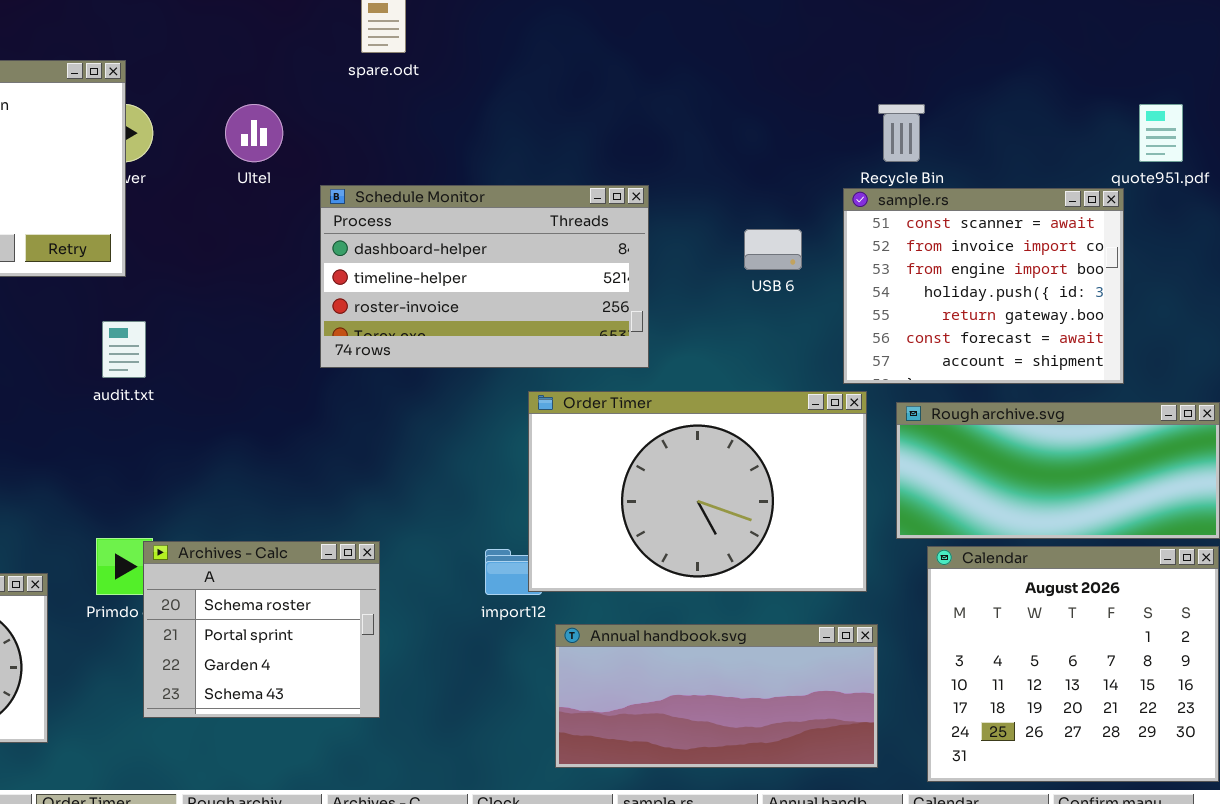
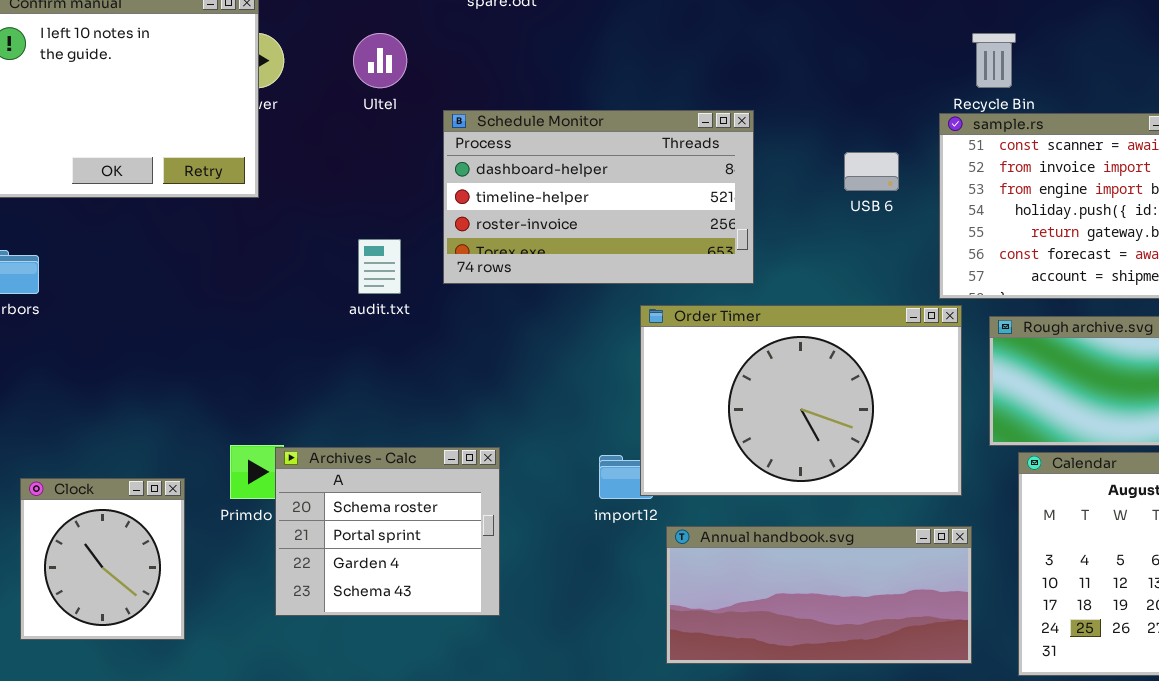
audit.txt: [102,321,146,378] -> [358,239,401,294], moved

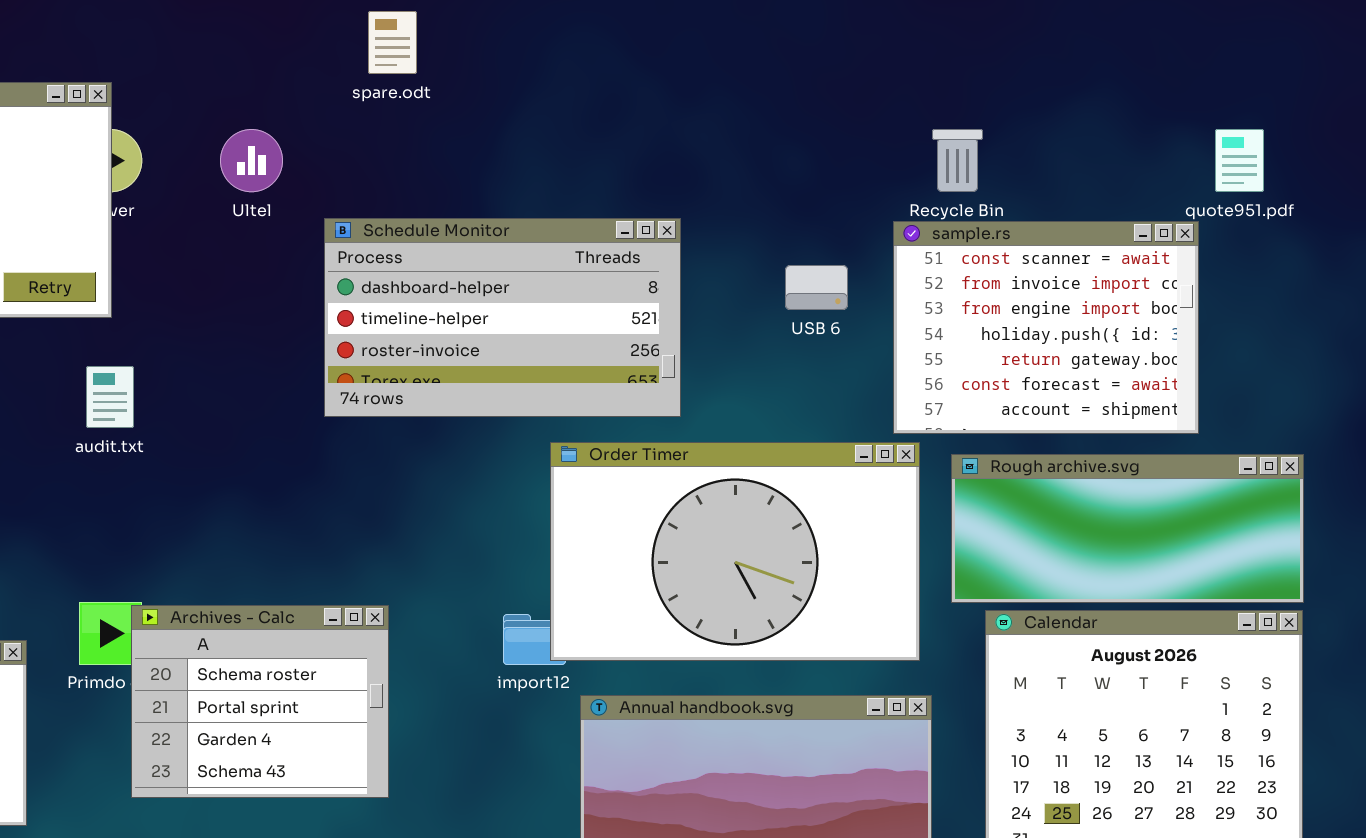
audit.txt: [358,239,401,294] -> [86,366,134,428], moved

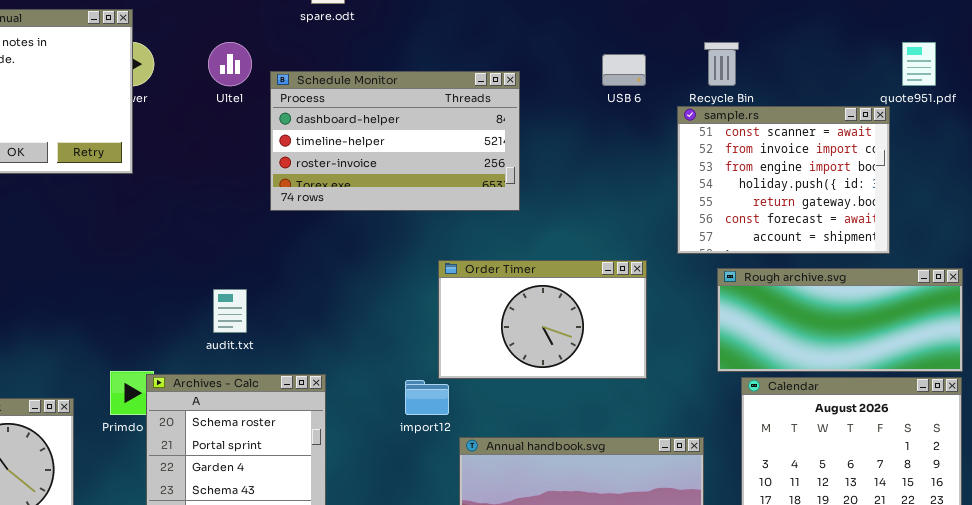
Schedule Monitor: [324,218,681,417] -> [270,71,520,211], moved
USB 6: [785,265,848,310] -> [602,54,646,86], moved
audit.txt: [86,366,134,428] -> [213,289,247,333], moved
Order Timer: [550,442,920,661] -> [438,260,647,379], resized

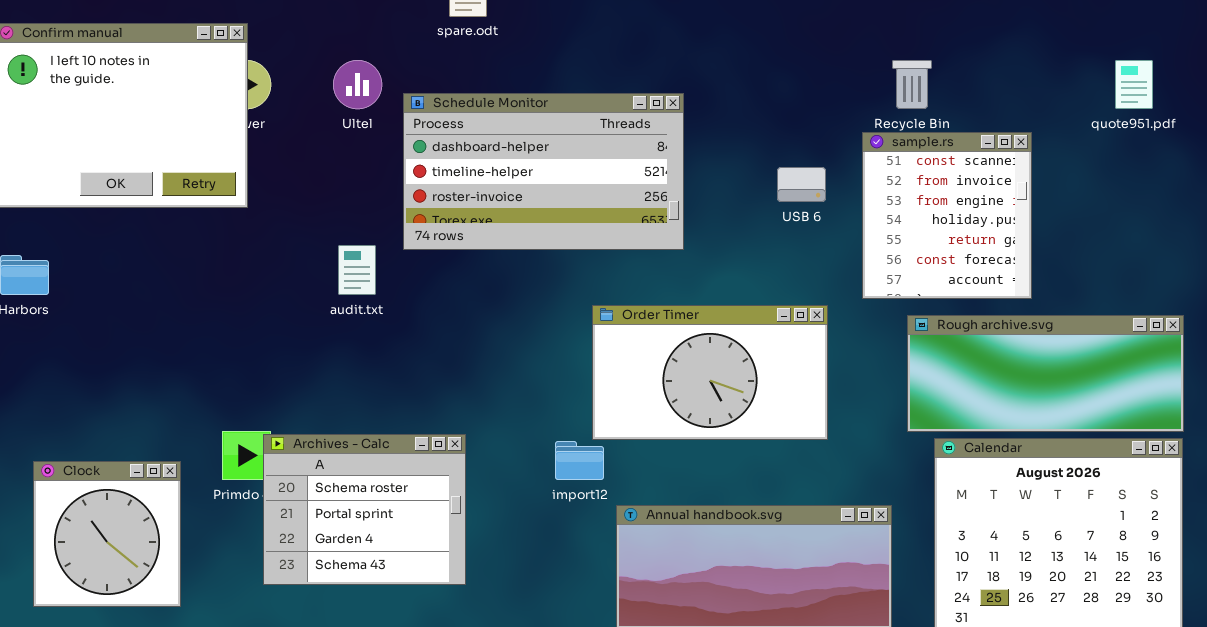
USB 6: [602,54,646,86] -> [777,167,826,202], moved
sample.rs: [677,106,890,254] -> [862,132,1032,299], resized
audit.txt: [213,289,247,333] -> [338,245,376,295], moved

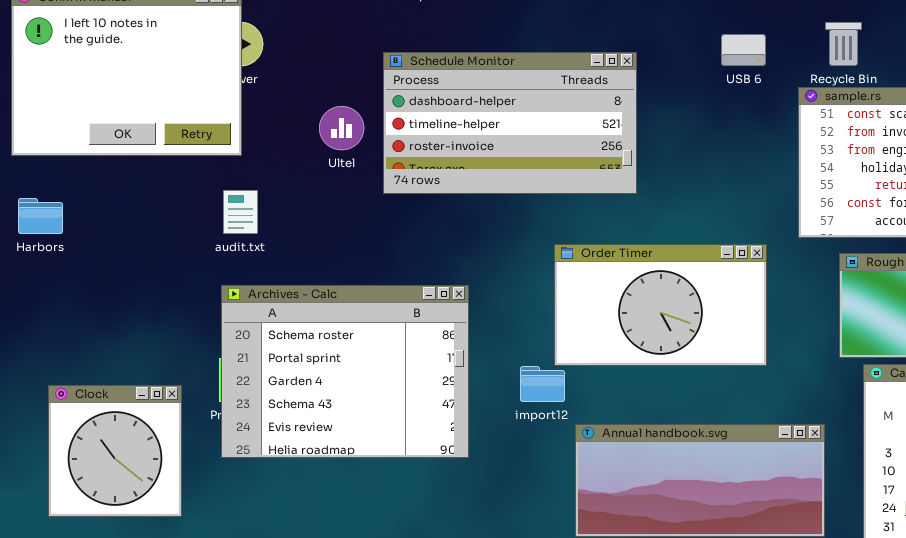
Ultel: [333,60,382,109] -> [319,106,364,150], moved
USB 6: [777,167,826,202] -> [721,34,766,66], moved
audit.txt: [338,245,376,295] -> [223,190,258,234], moved
Archives - Calc: [263,434,466,585] -> [221,285,469,458], moved, resized

